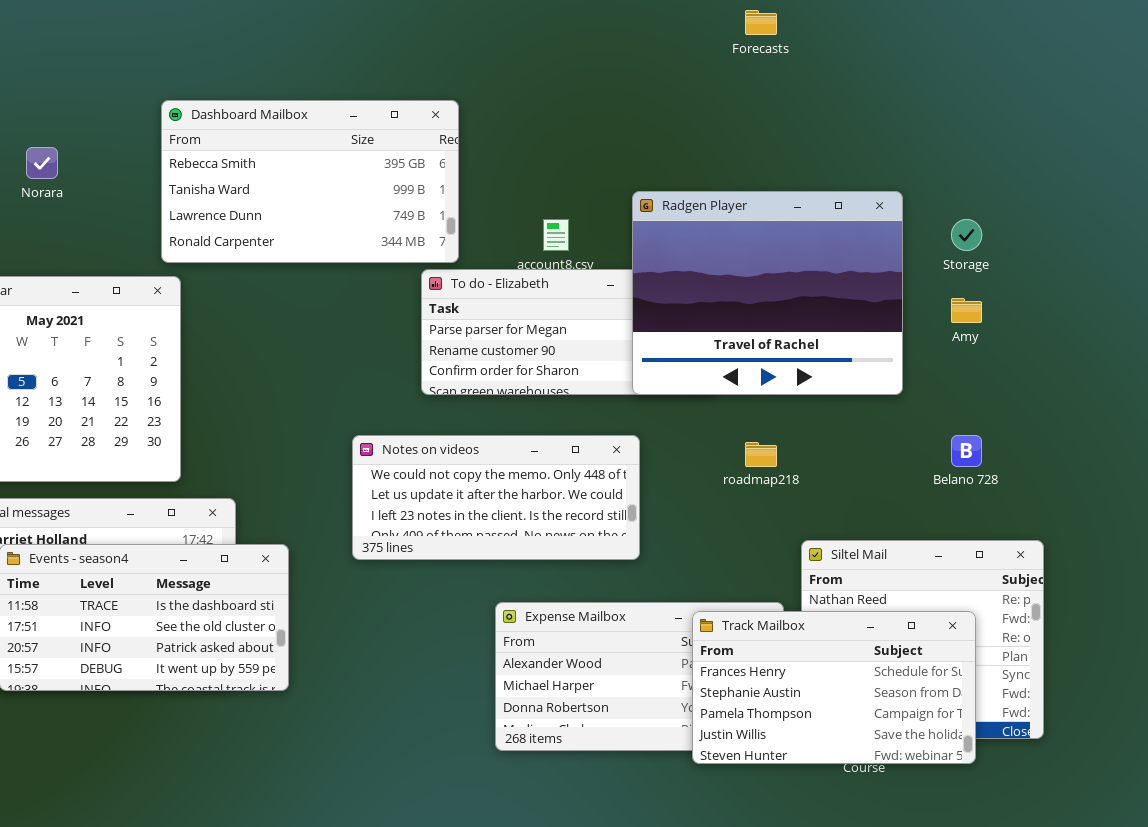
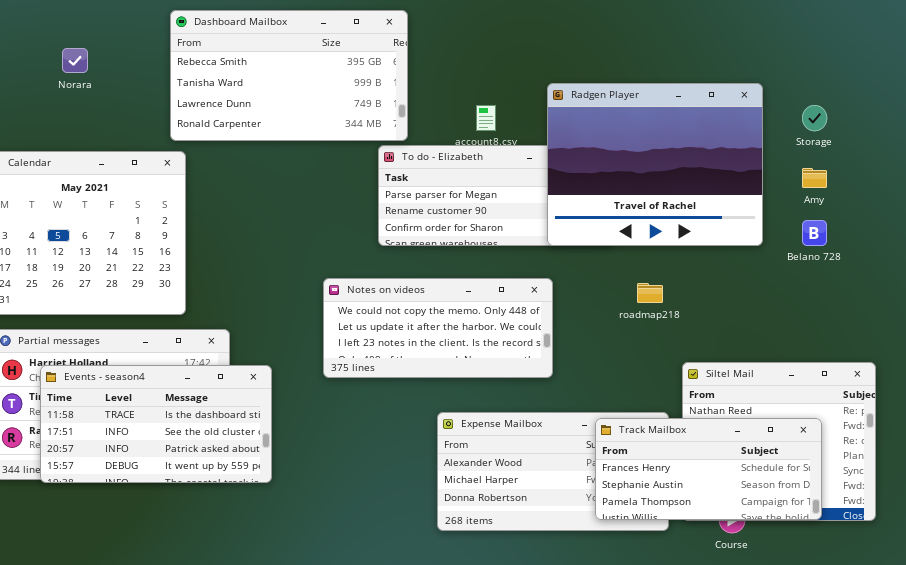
Belano 728: [951,435,982,467] -> [802,220,827,246], moved
Track Mailbox: [692,611,976,764] -> [595,418,822,520], resized

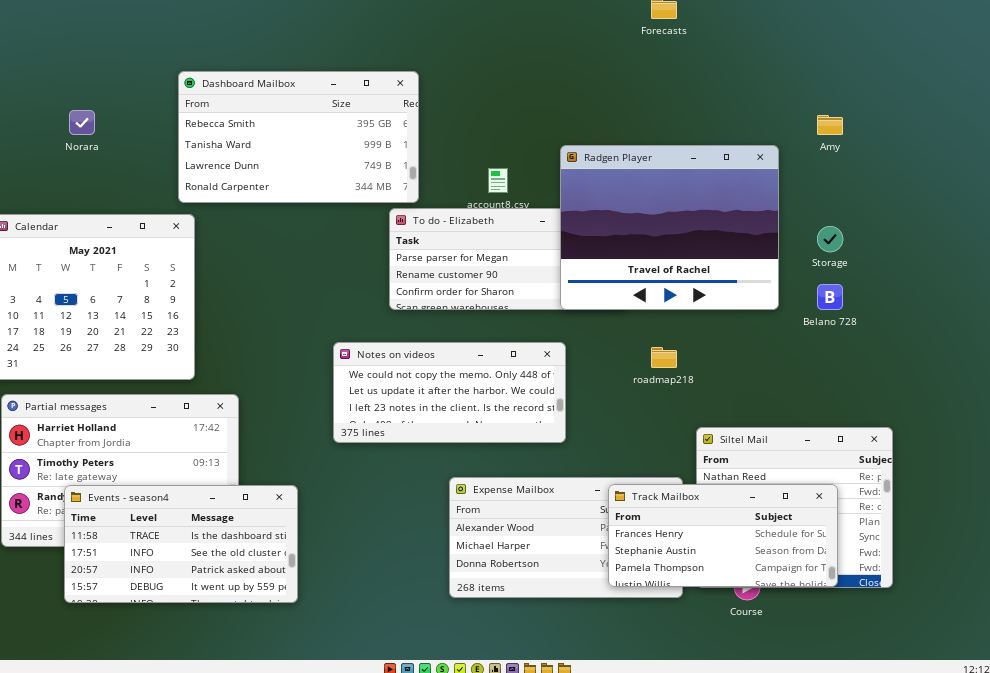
Storage: [802,105,827,131] -> [817,226,843,252], moved
Amy: [802,168,827,188] -> [817,115,843,135], moved
Events - season4: [40,365,272,483] -> [64,485,298,603], moved

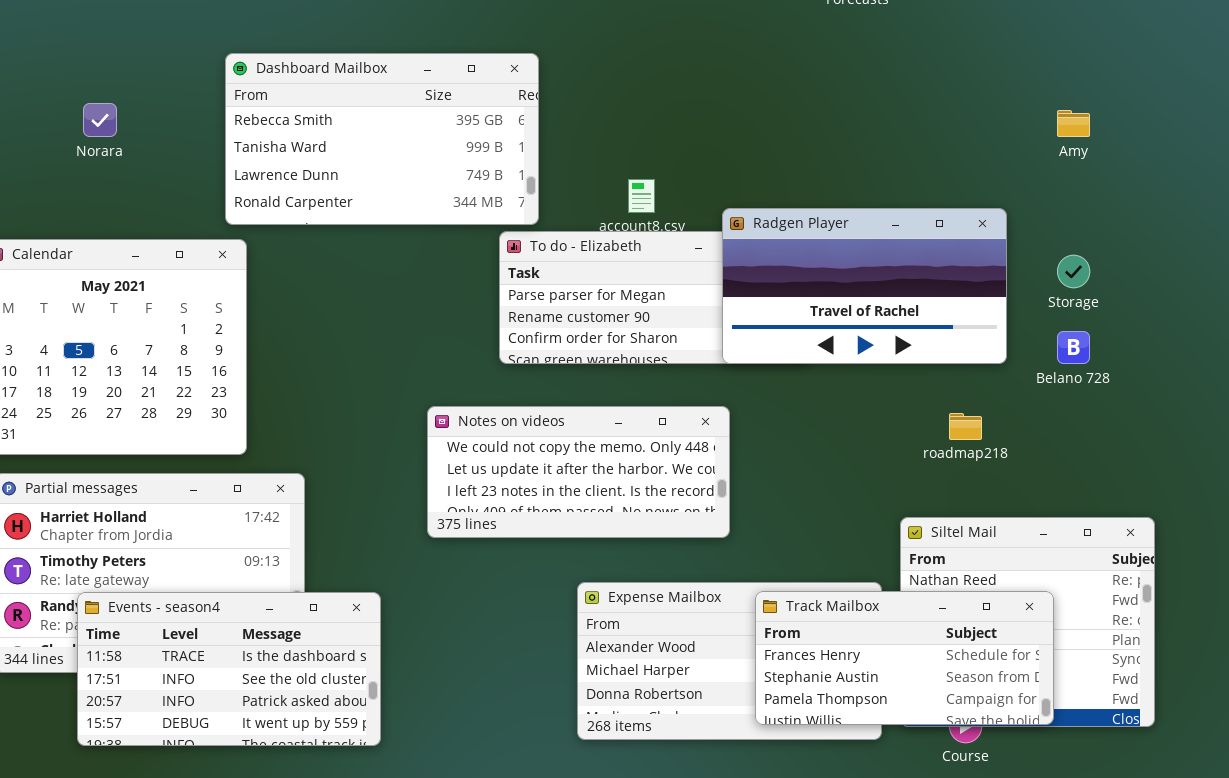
Radgen Player: [560,145,779,310] -> [722,208,1007,364], resized
roadmap218: [651,347,677,368] -> [949,413,982,440], moved
Track Mailbox: [608,484,838,587] -> [755,591,1054,725], moved

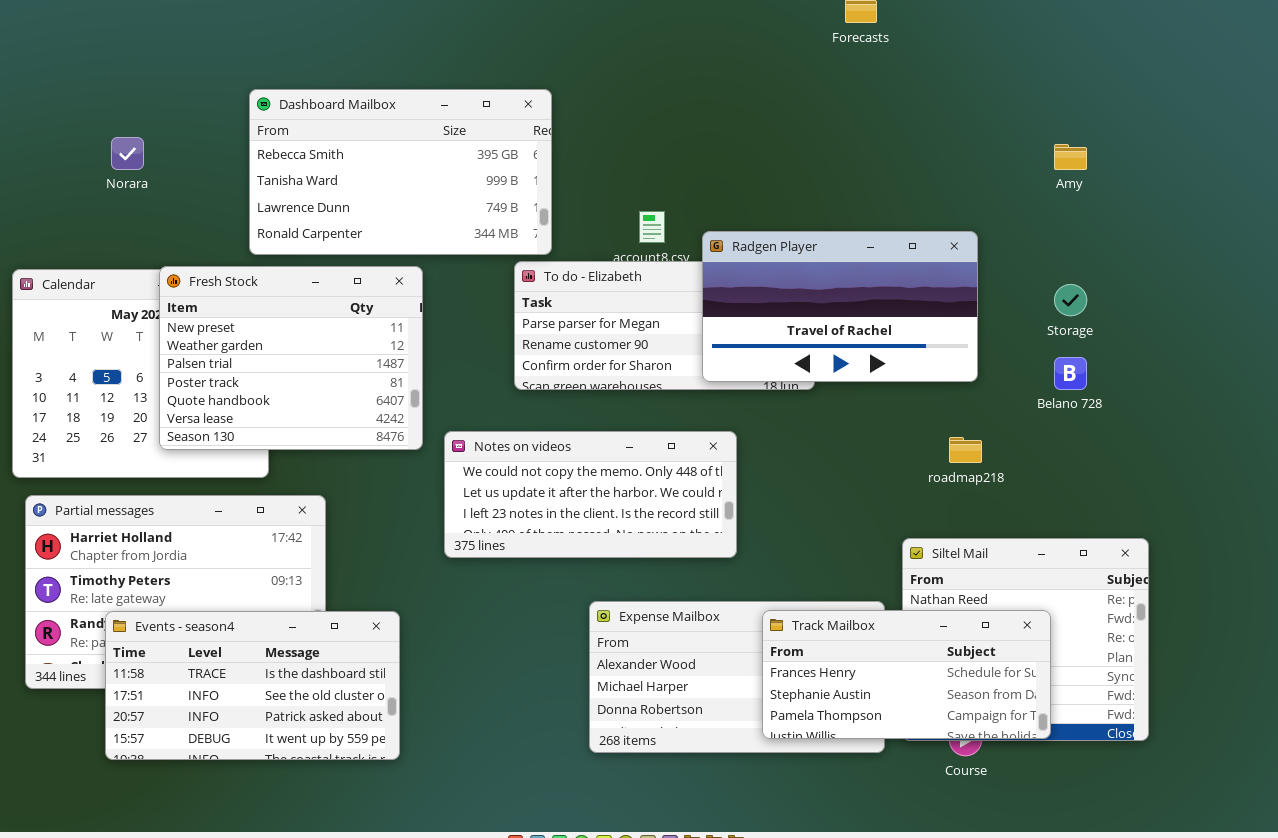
Radgen Player: [722,208,1007,364] -> [702,231,978,382], moved
Fresh Stock: none -> [159,266,423,450], opened

